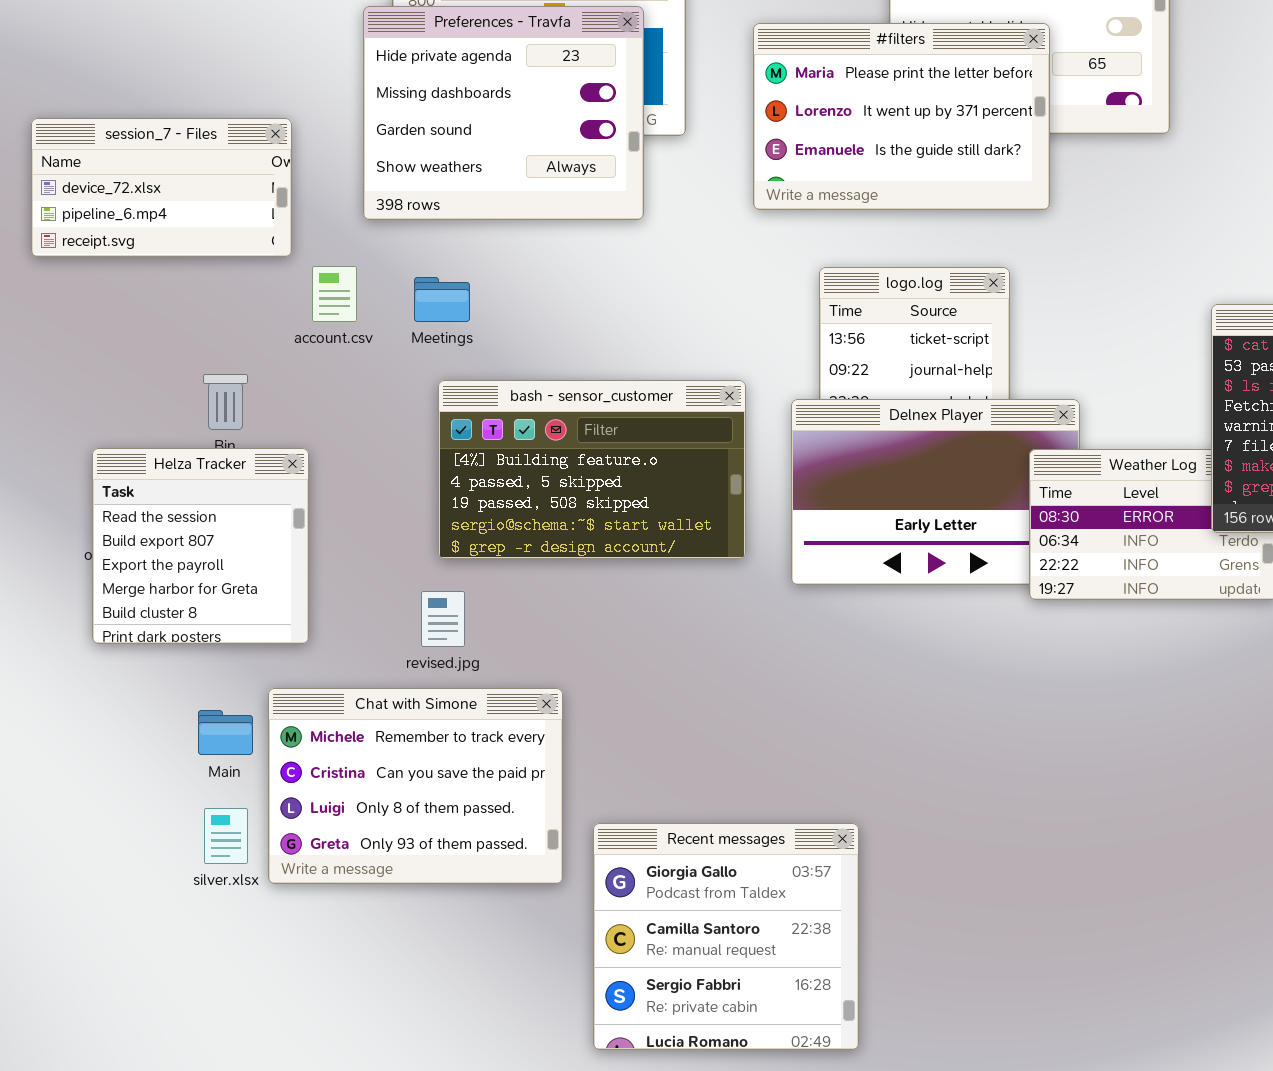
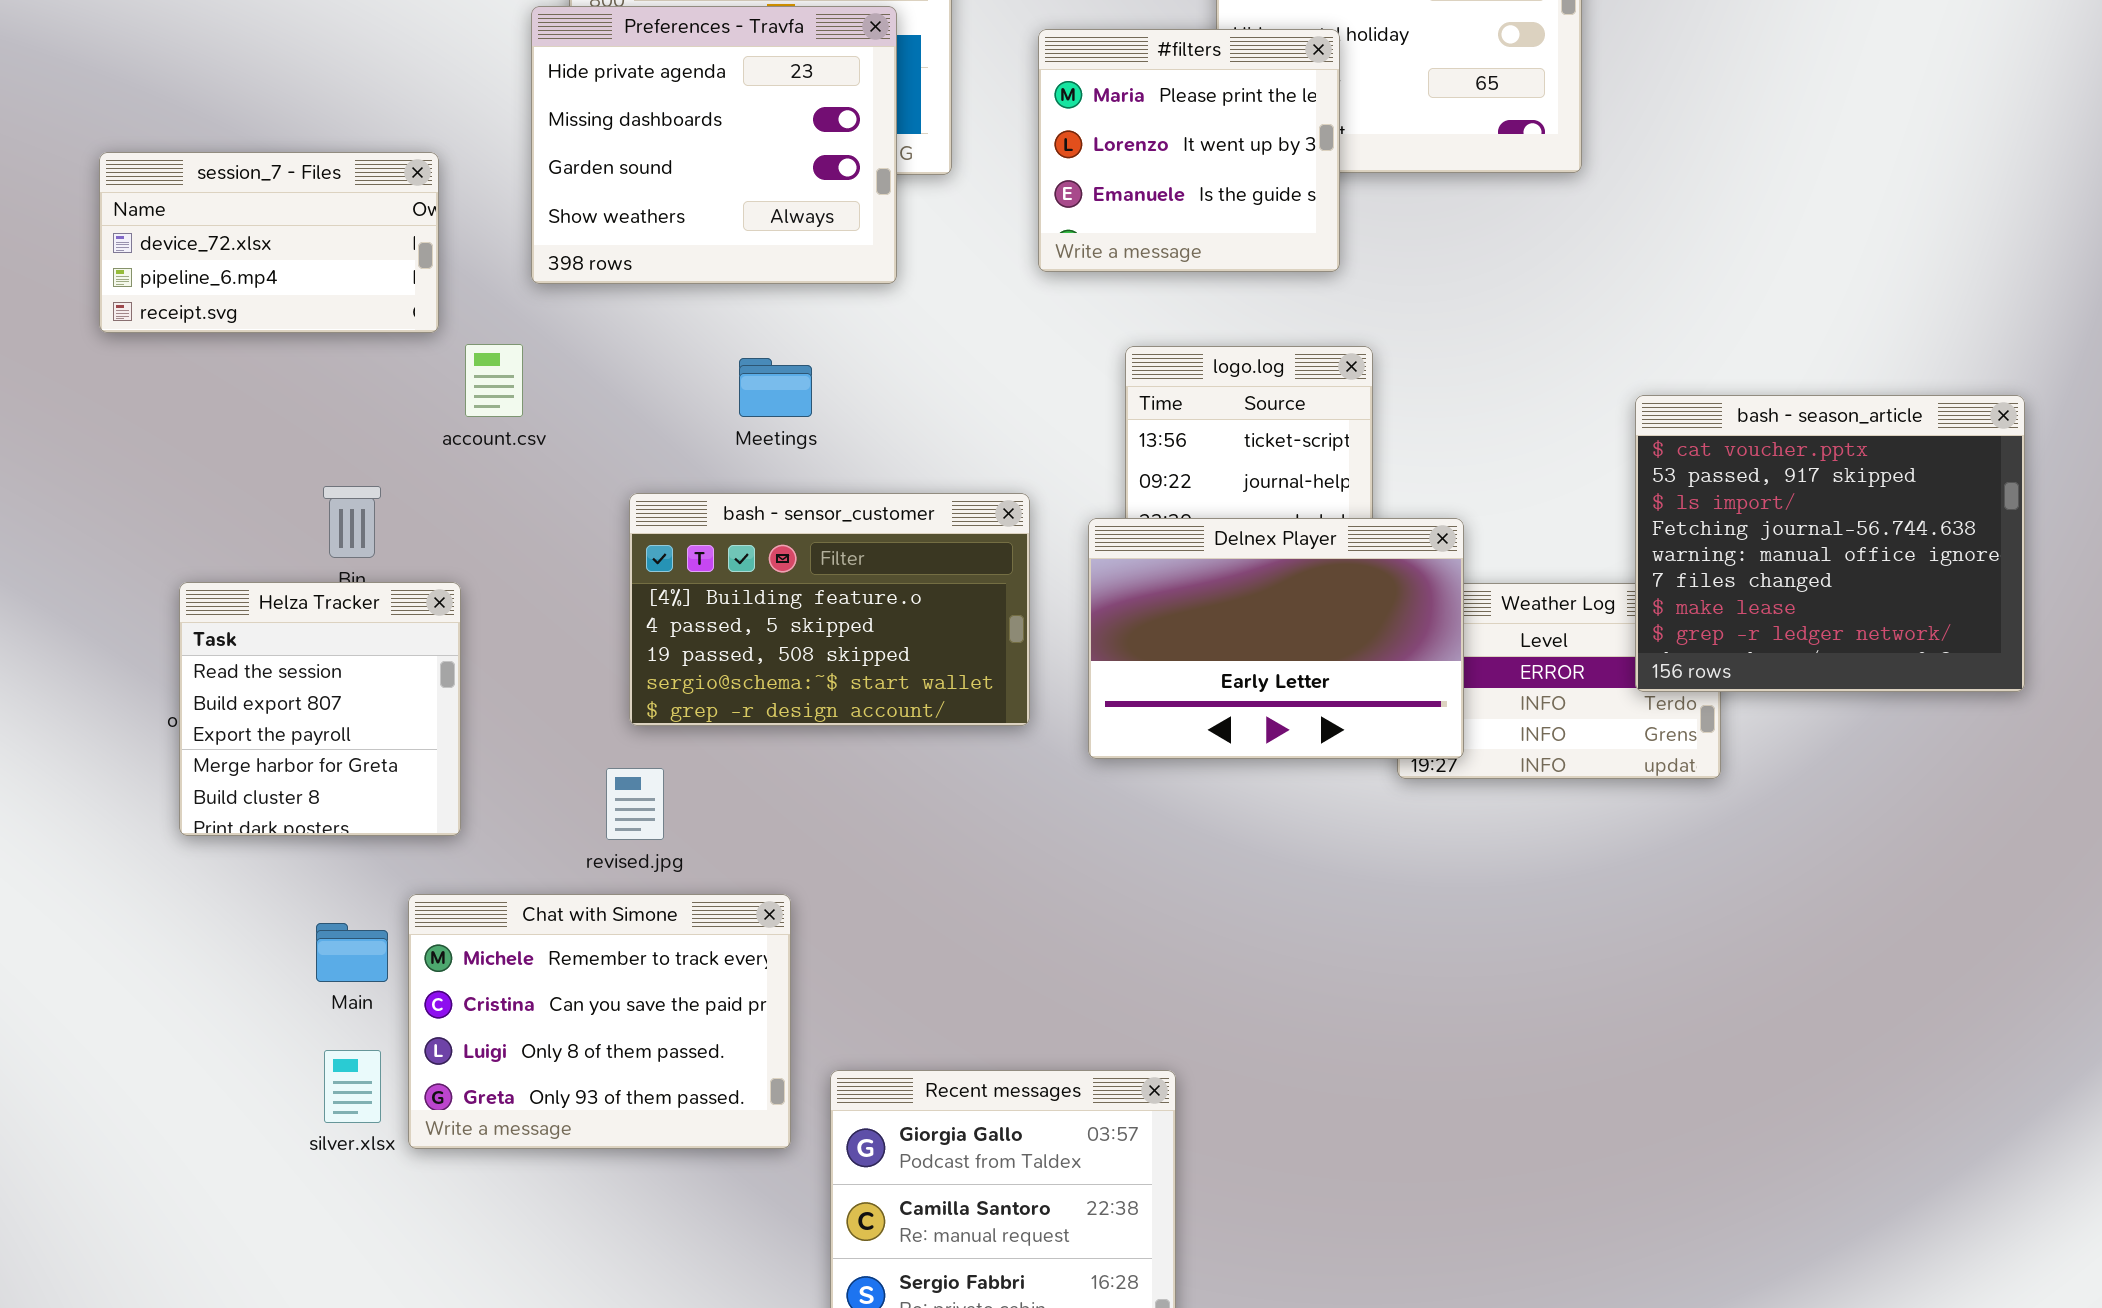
#filters: [753,23,1050,210] -> [1038,29,1340,272], resized
Meetings: [414,277,470,322] -> [739,358,812,417], moved
Delnex Player: [791,399,1080,585] -> [1088,518,1464,759], raised

